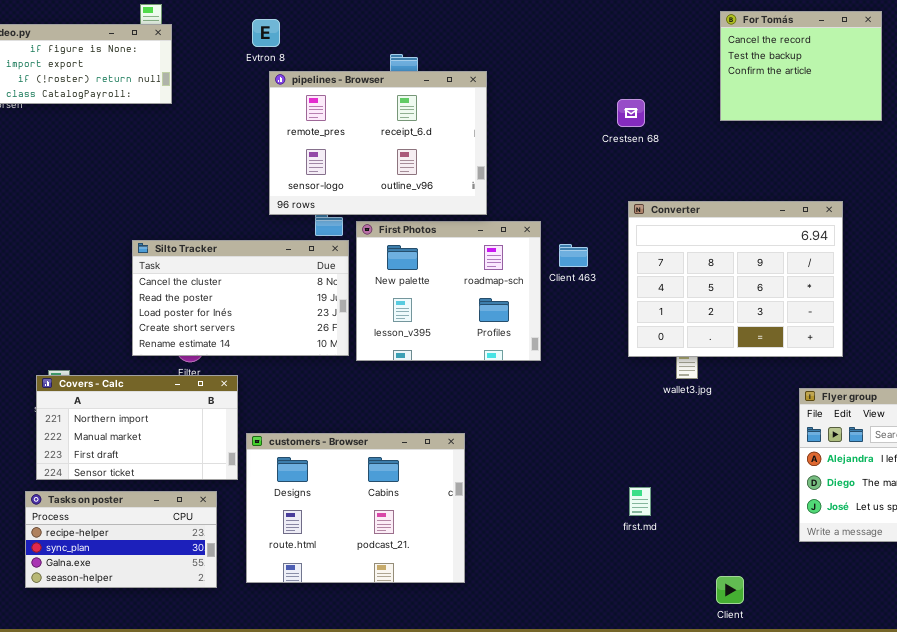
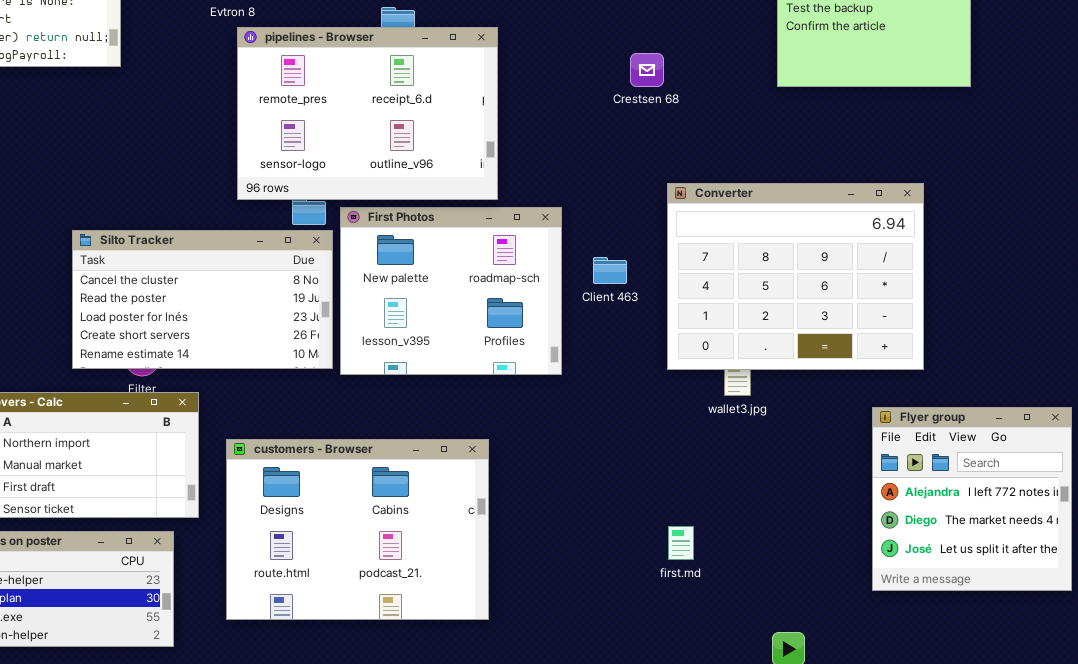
Crestsen 68: [617,99,645,127] -> [630,53,664,87], moved
Client 463: [559,244,588,267] -> [593,257,627,284], moved
customers - Browser: [246,433,465,583] -> [226,439,489,620], moved

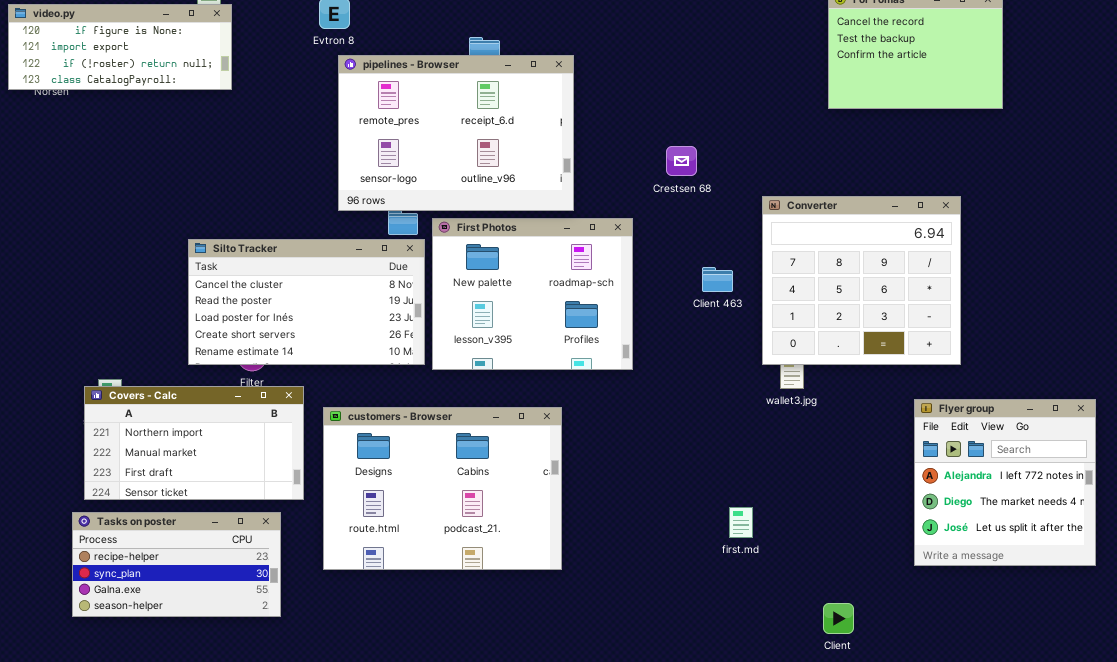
Crestsen 68: [630,53,664,87] -> [666,146,697,176], moved
Converter: [667,183,924,370] -> [762,196,961,365], resized
Client 463: [593,257,627,284] -> [702,267,733,292], moved
customers - Browser: [226,439,489,620] -> [323,407,562,570], moved

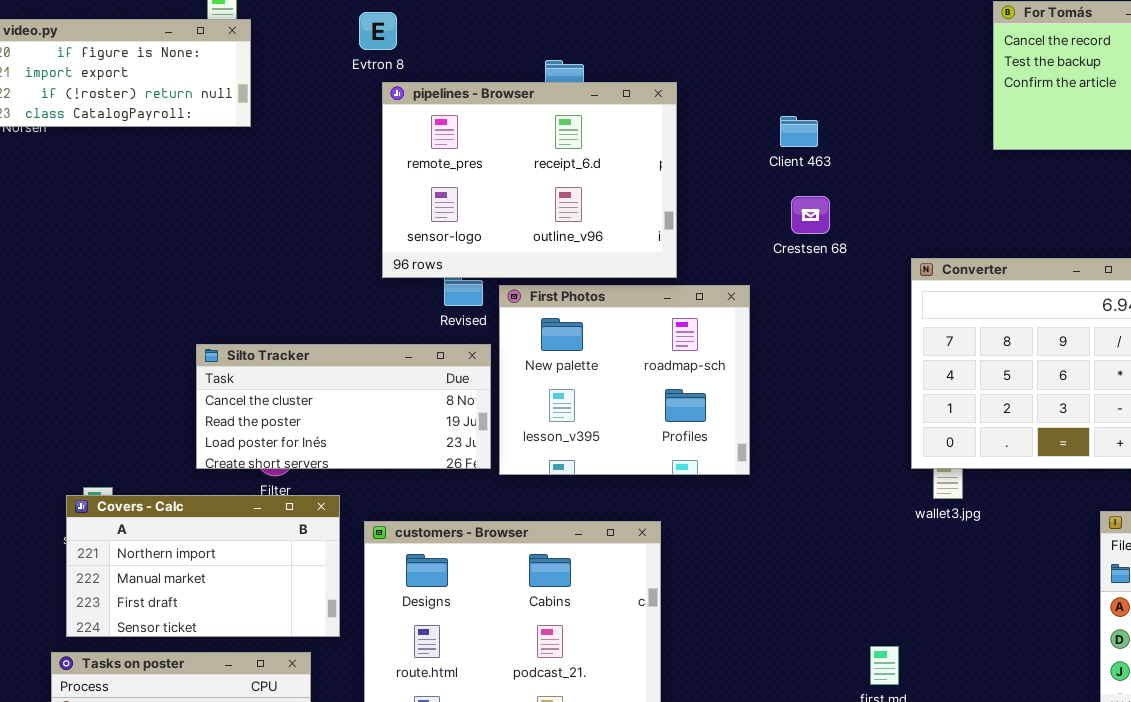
Silto Tracker: [188,239,425,365] -> [196,344,491,469], resized
Client 463: [702,267,733,292] -> [780,116,818,147], moved

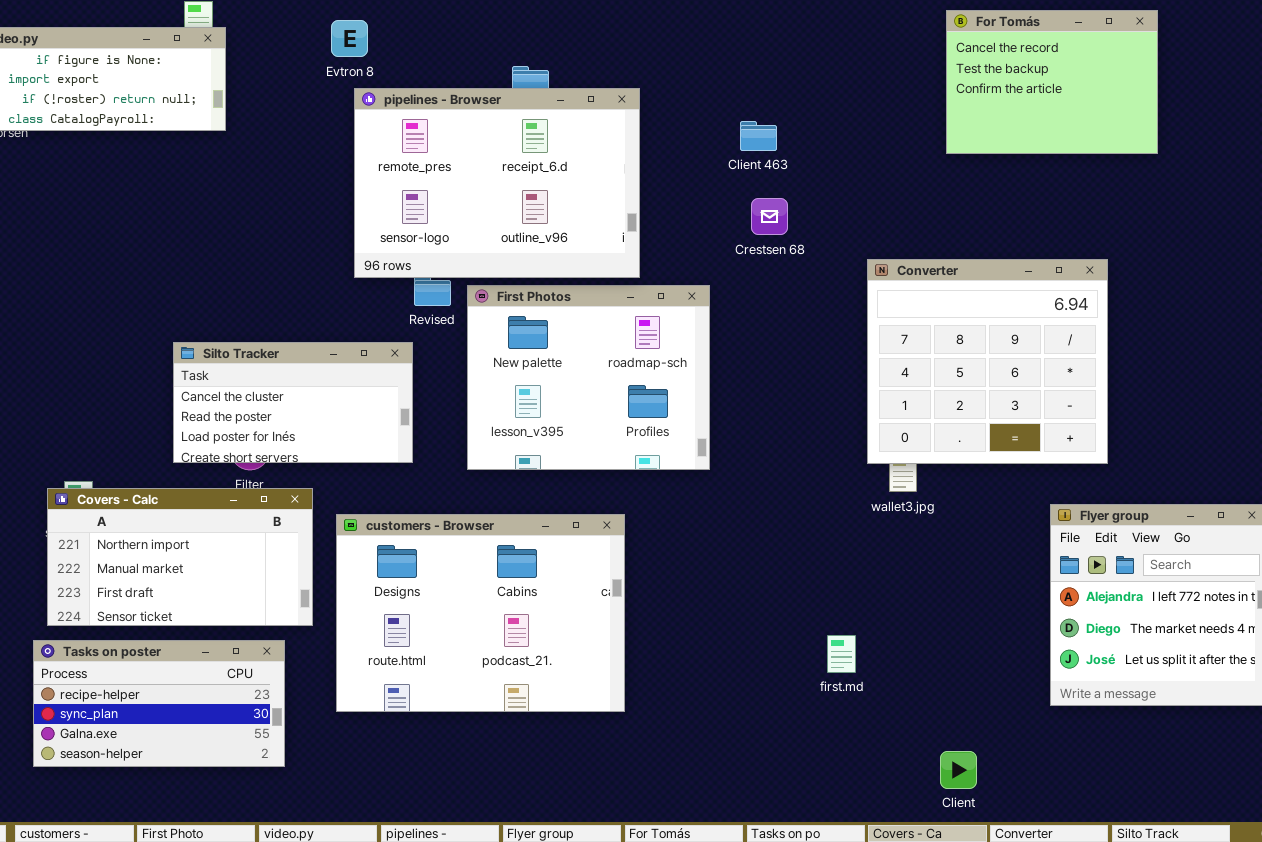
Silto Tracker: [196,344,491,469] -> [173,342,413,463], resized

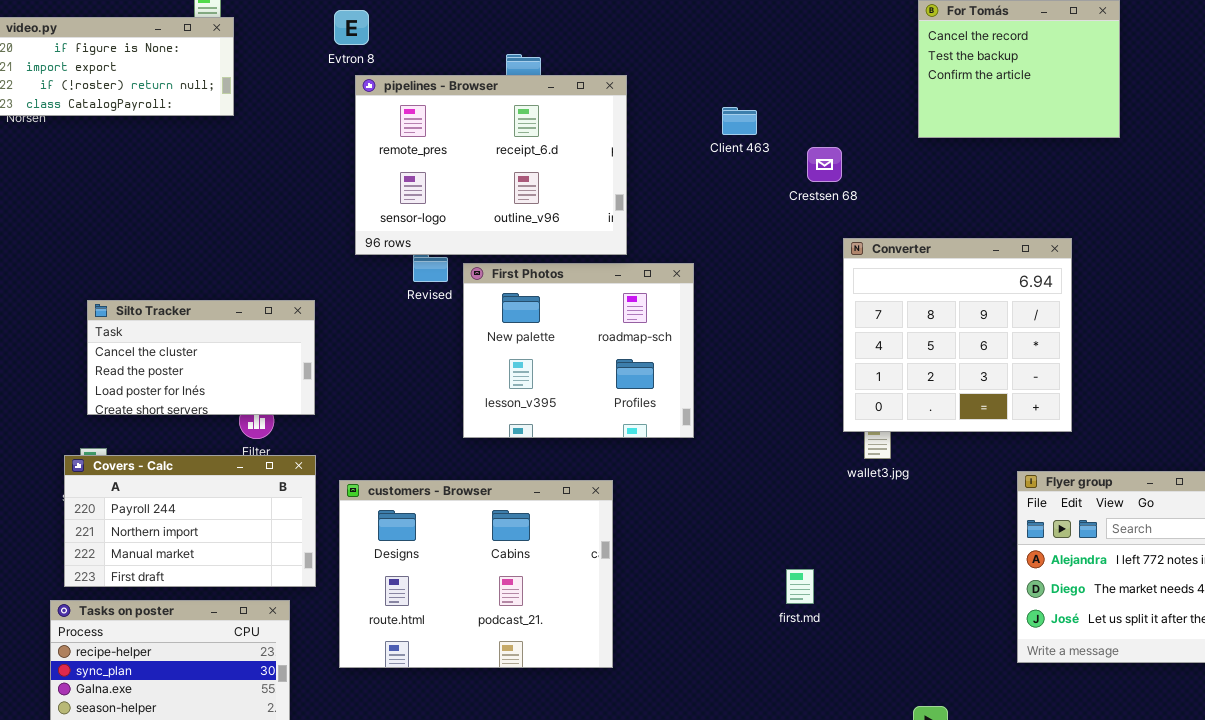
Crestsen 68: [751,198,788,235] -> [807,147,842,182], moved
Silto Tracker: [173,342,413,463] -> [87,300,315,415], moved
Covers - Calc: [47,488,313,626] -> [64,455,316,587], scrolled up 1 row
first.md: [827,635,856,673] -> [786,569,814,604], moved

